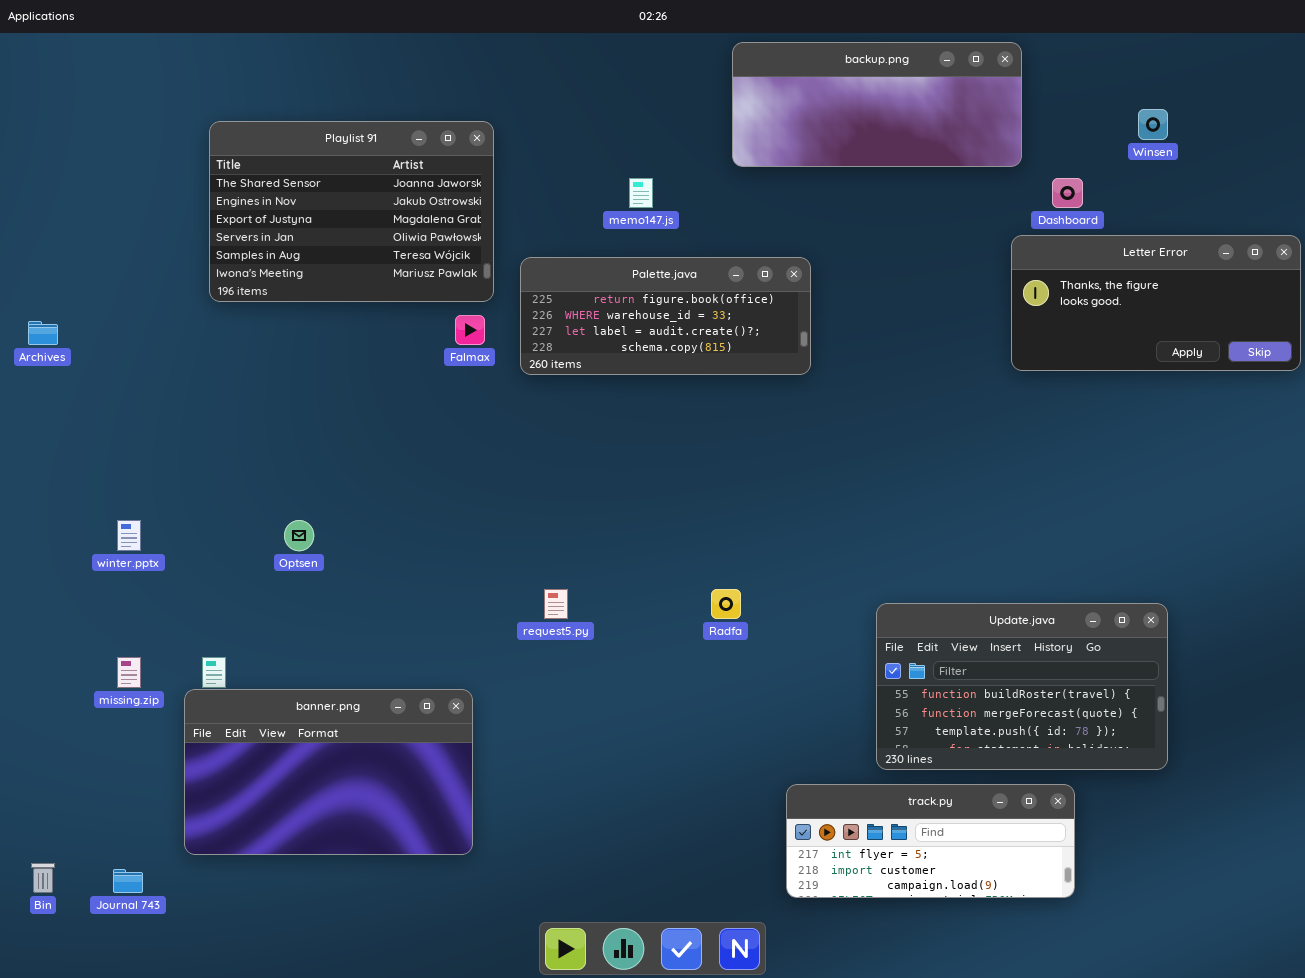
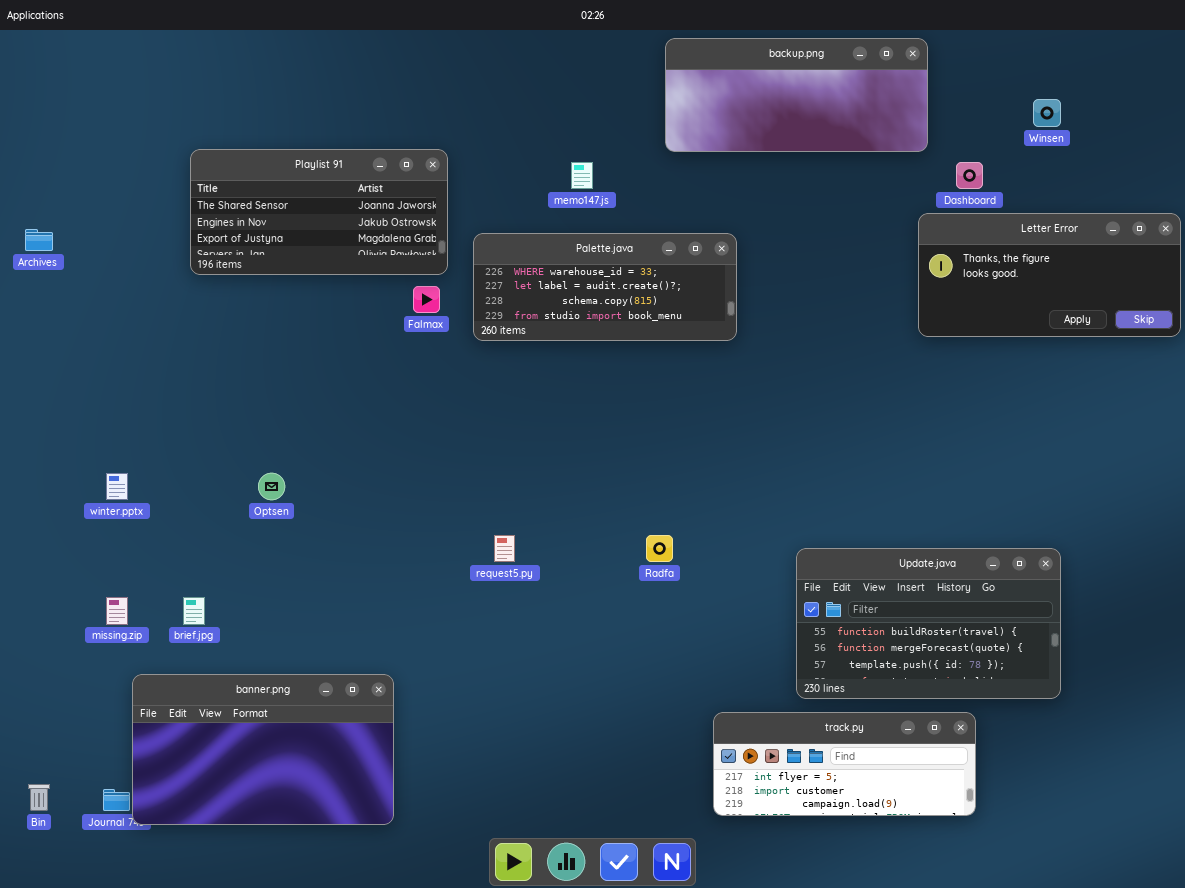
Playlist 91: [209,121,494,302] -> [190,149,448,275], resized
Palette.java: [520,257,811,375] -> [473,233,737,341], scrolled down 1 row
Archives: [28,321,58,345] -> [25,229,53,251], moved
banner.png: [184,689,473,855] -> [132,674,394,825], moved

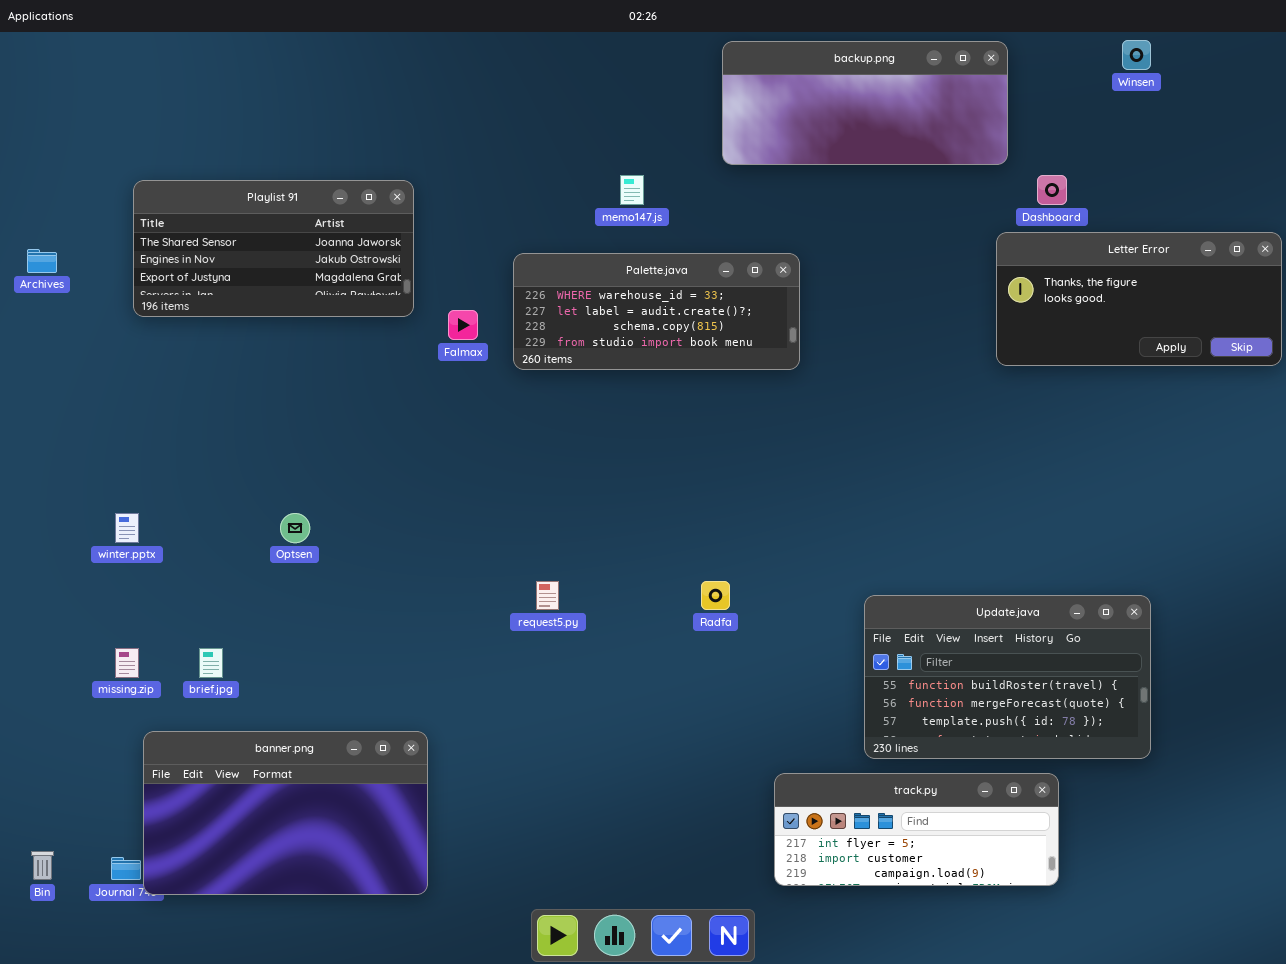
Winsen: [1033,99,1061,127] -> [1122,40,1151,70], moved
Playlist 91: [190,149,448,275] -> [133,180,414,317], moved

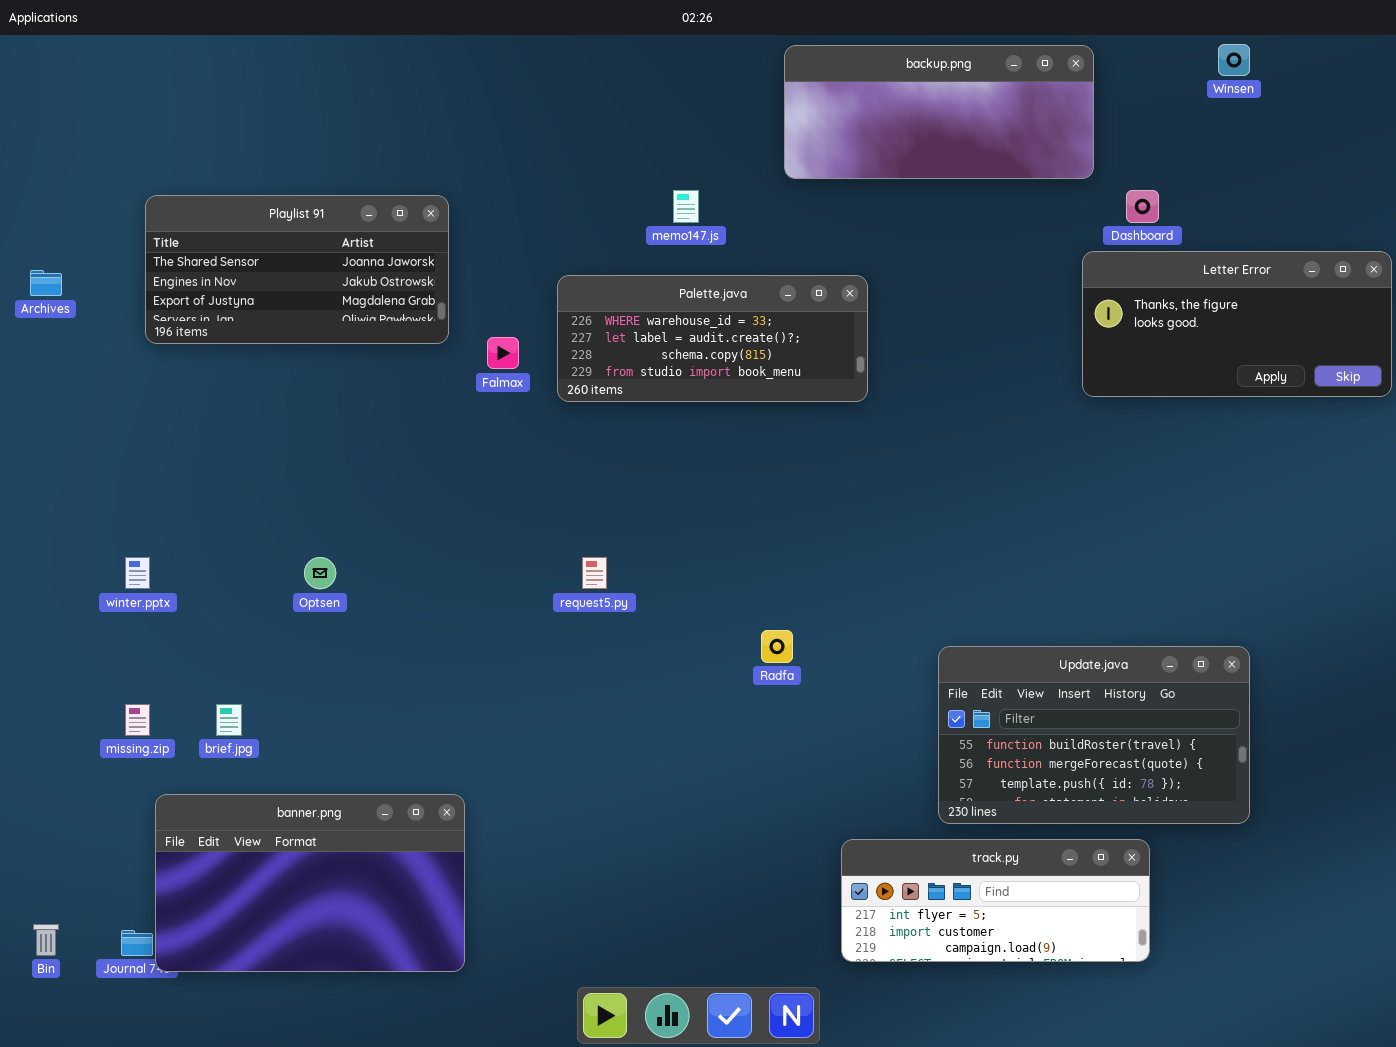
request5.py: [536,581,559,610] -> [582,557,607,589], moved

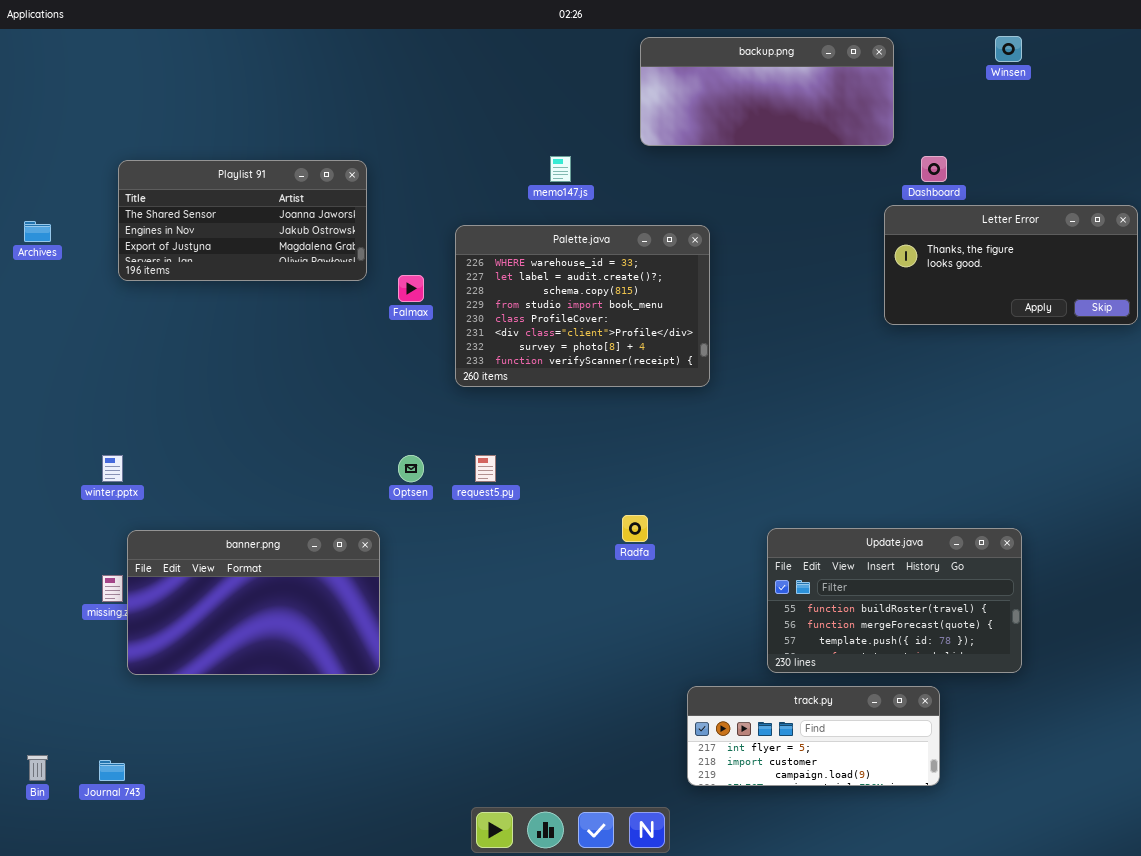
Palette.java: [557,275,868,402] -> [455,225,710,387], resized
Optsen: [304,557,336,589] -> [398,455,424,482], moved
banner.png: [155,794,465,972] -> [127,530,380,675], moved

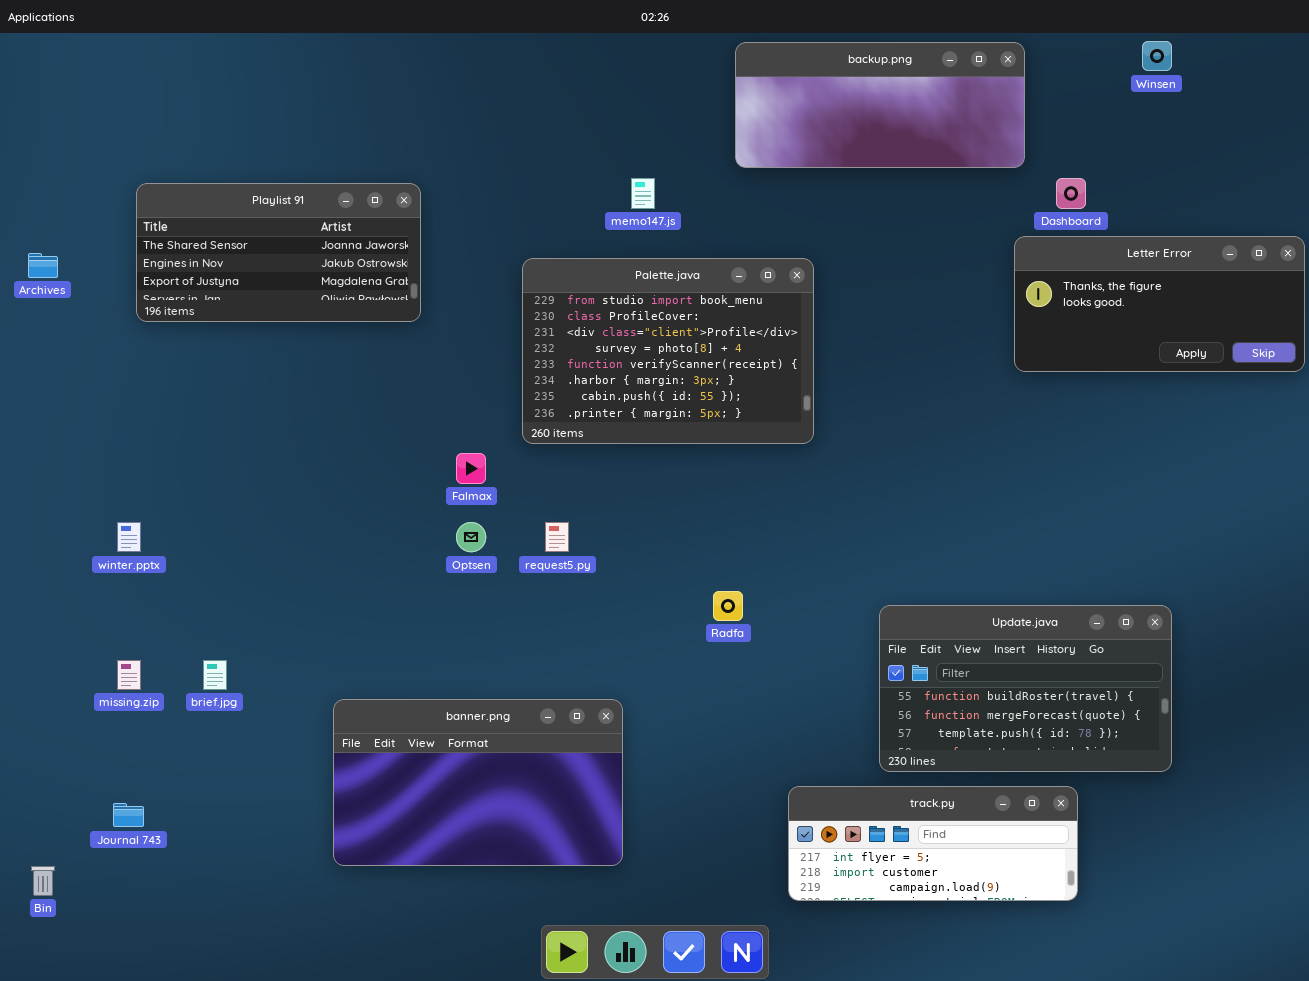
Palette.java: [455,225,710,387] -> [522,258,814,444], scrolled down 3 rows
Falmax: [398,275,424,302] -> [456,453,486,484], moved
banner.png: [127,530,380,675] -> [333,699,623,866], moved
Journal 743: [99,760,125,781] -> [113,803,144,827], moved

